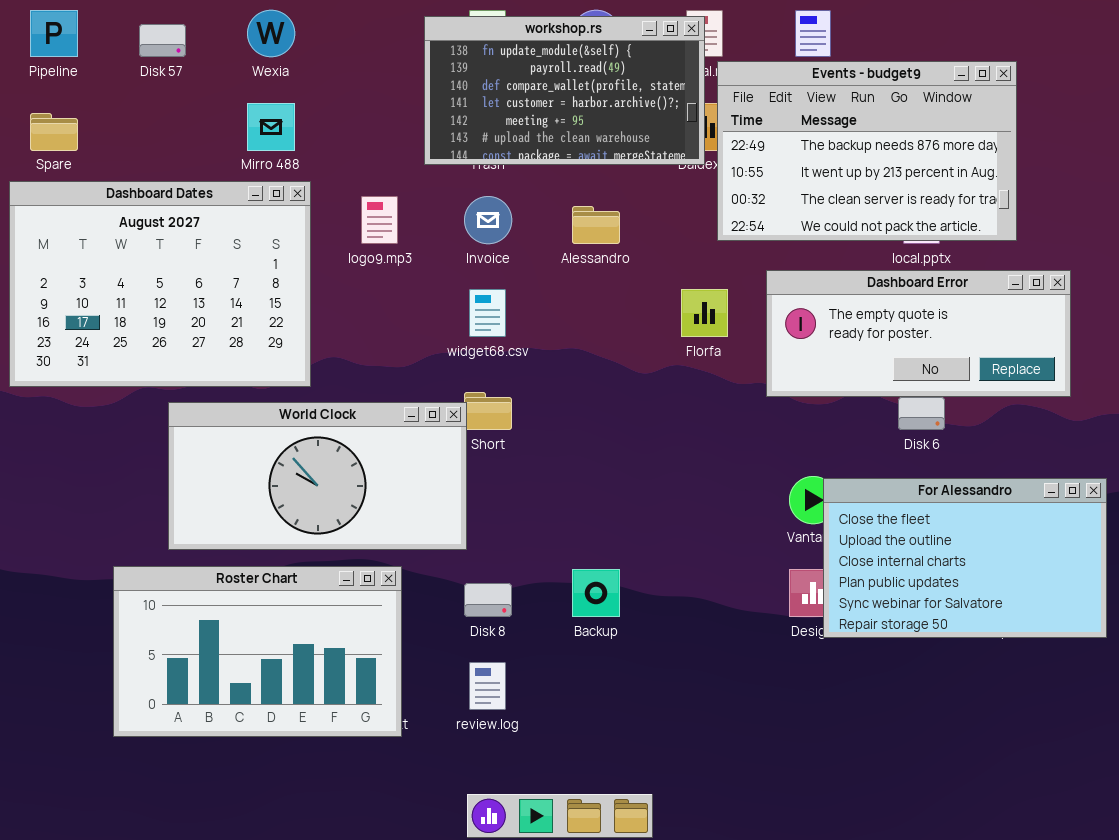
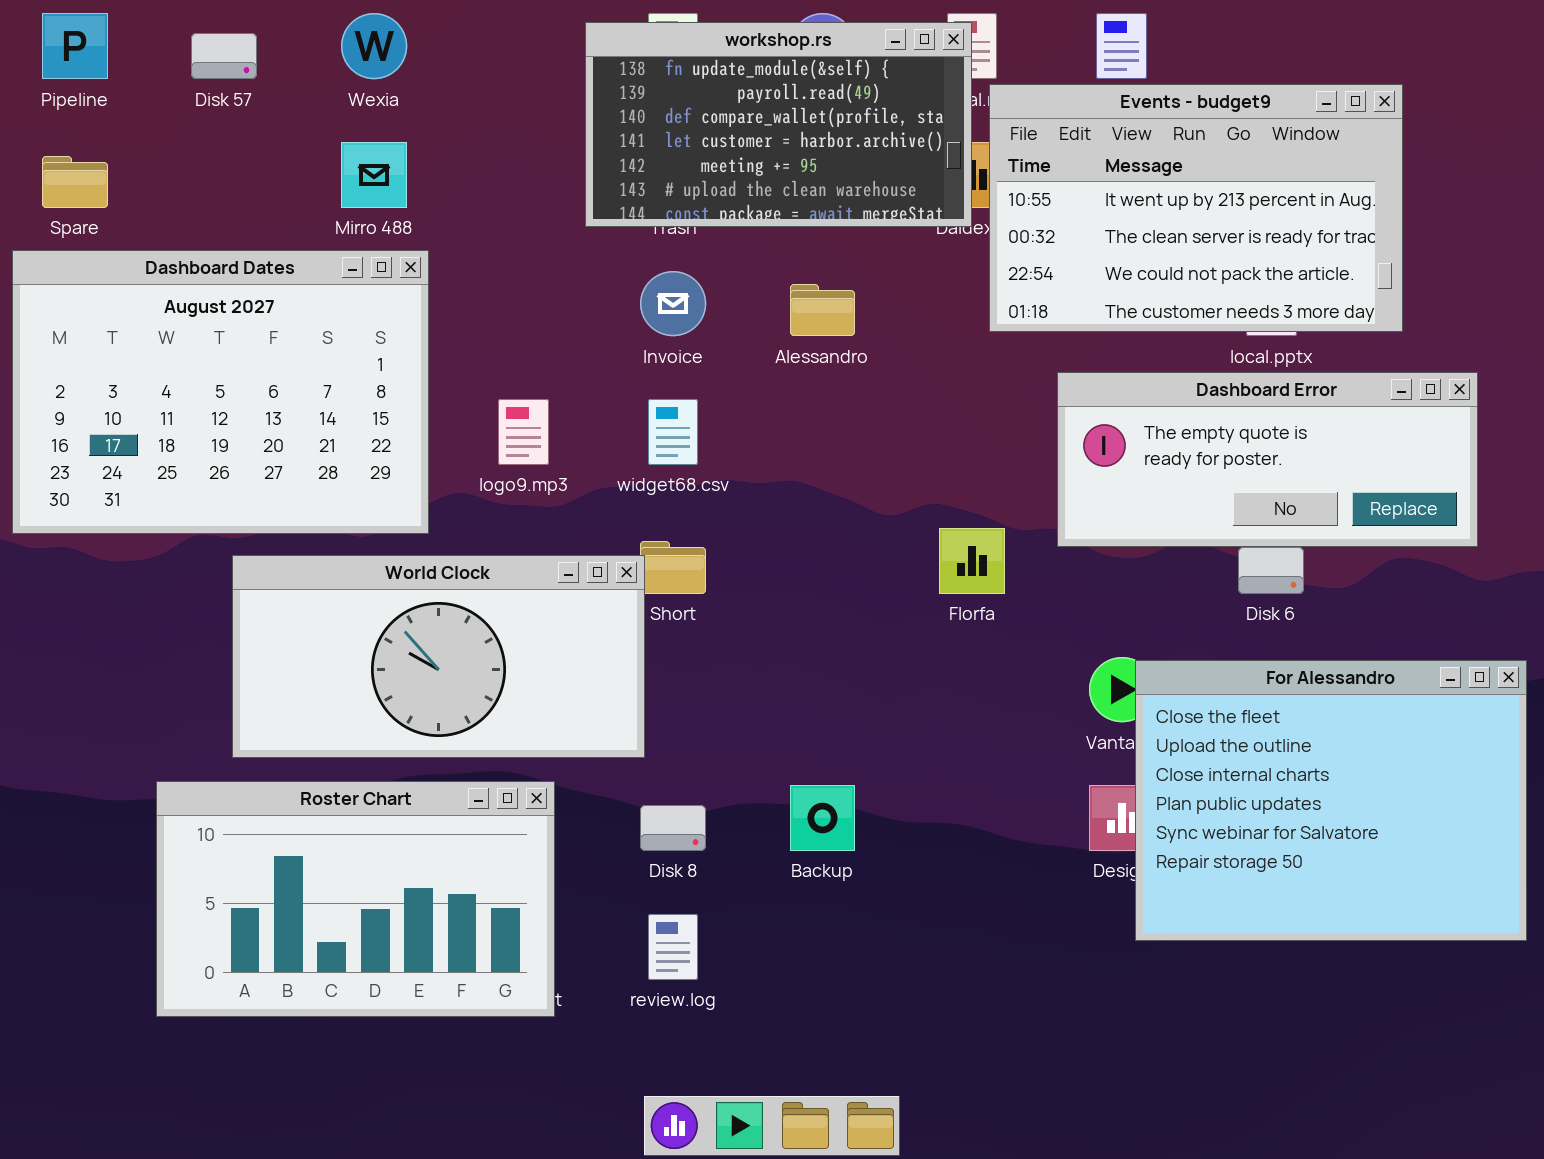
Events - budget9: [717,61,1017,241] -> [989,84,1403,332], scrolled down 1 row
logo9.mp3: [361,196,398,244] -> [498,399,549,465], moved
Florfa: [681,289,728,337] -> [939,528,1005,594], moved
For Alessandro: [823,478,1107,638] -> [1135,660,1527,941], resized

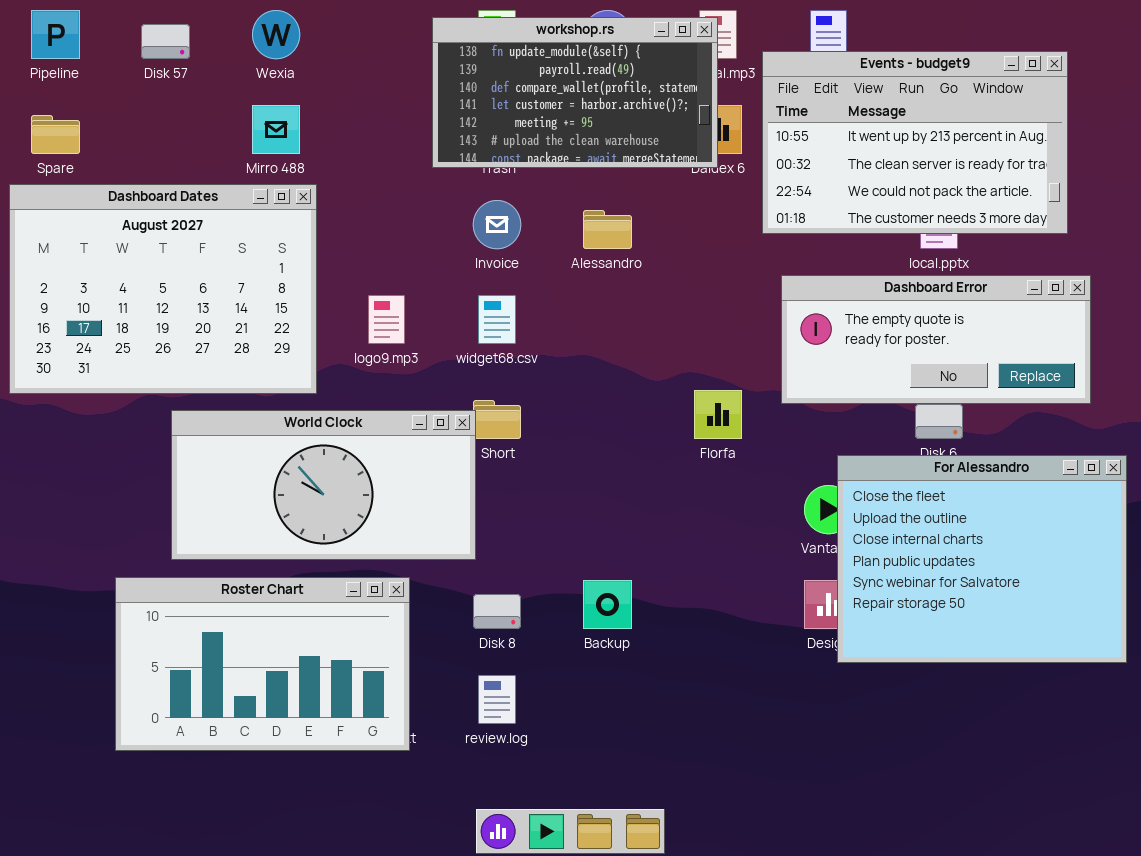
Events - budget9: [989,84,1403,332] -> [762,51,1068,234], moved
For Alessandro: [1135,660,1527,941] -> [837,455,1127,663], moved

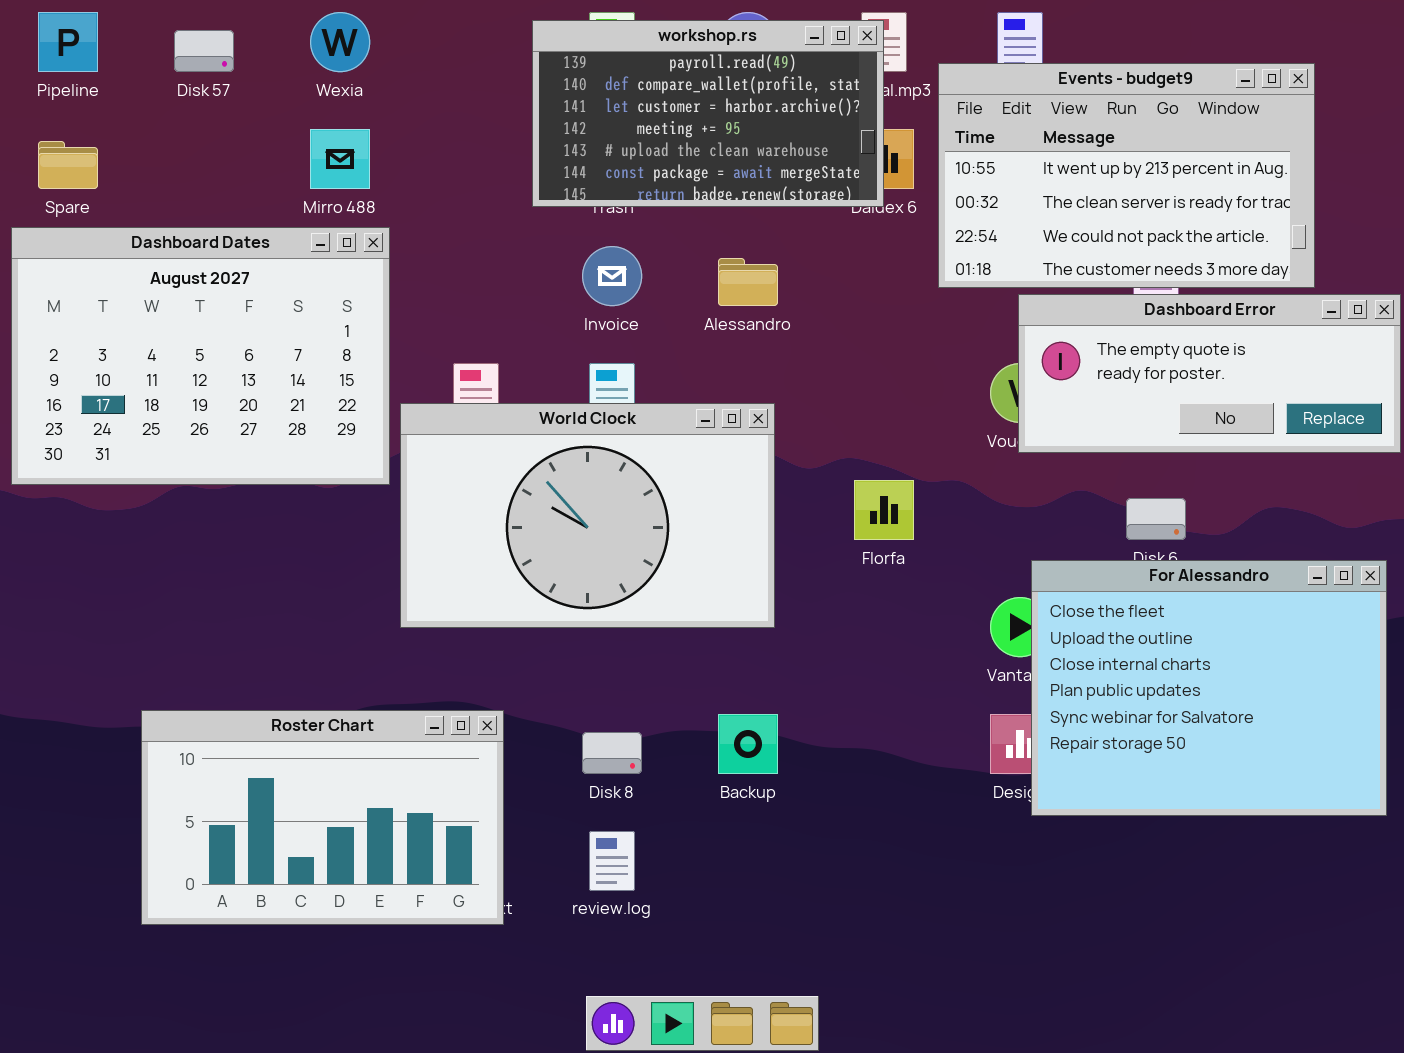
workshop.rs: [432,17,718,168] -> [532,20,884,207], scrolled down 1 row
Dashboard Error: [781,275,1091,404] -> [1018,294,1401,453], moved
World Clock: [171,410,476,560] -> [400,403,775,628], moved, resized

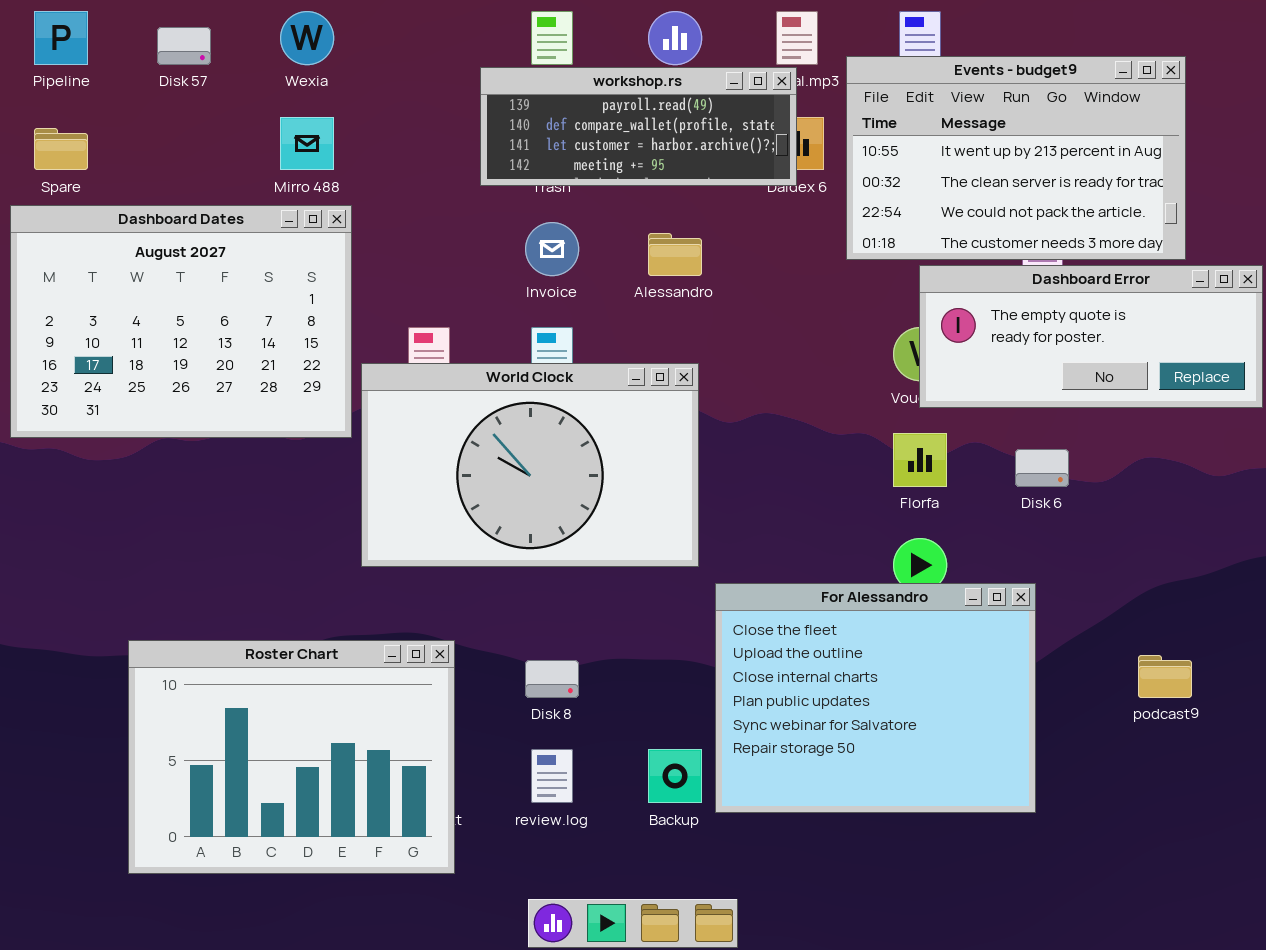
workshop.rs: [532,20,884,207] -> [480,67,797,186], resized
Florfa: [854,480,914,540] -> [893,433,947,487], moved
For Alessandro: [1031,560,1387,816] -> [715,583,1036,813], moved
Roster Chart: [141,710,504,925] -> [128,640,455,874], resized
Backup: [718,714,778,774] -> [648,749,702,803], moved

